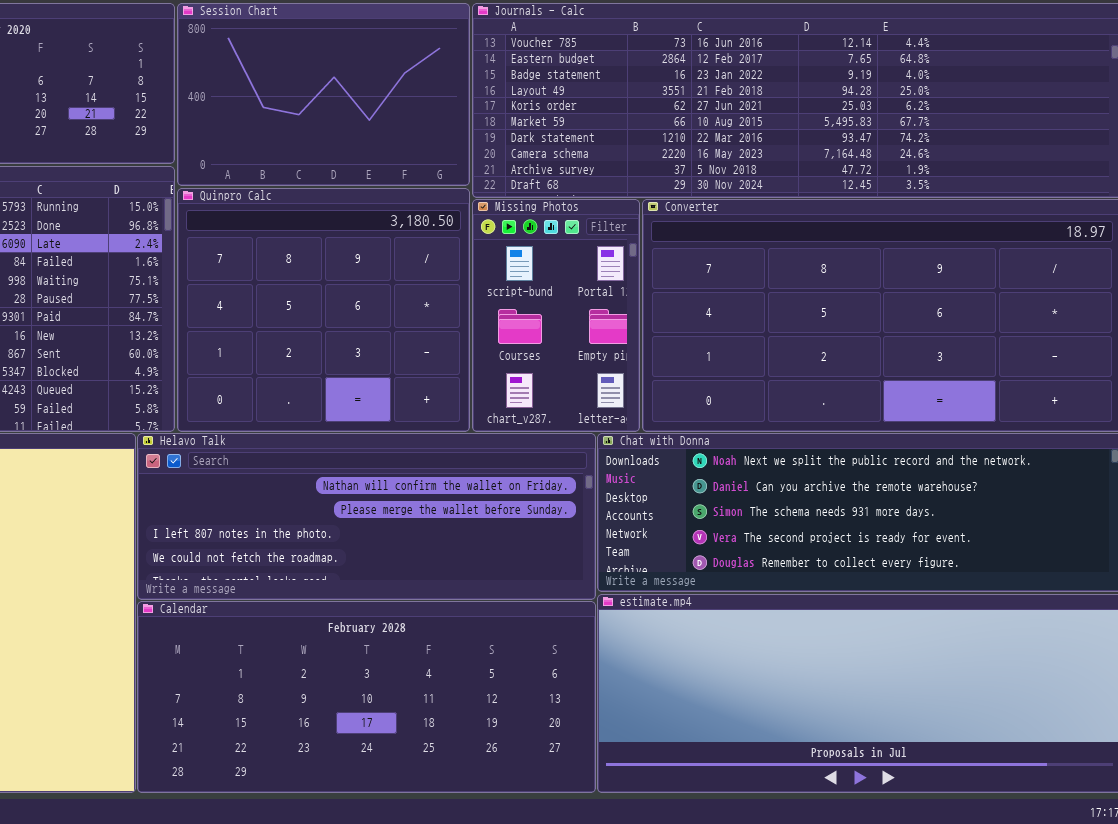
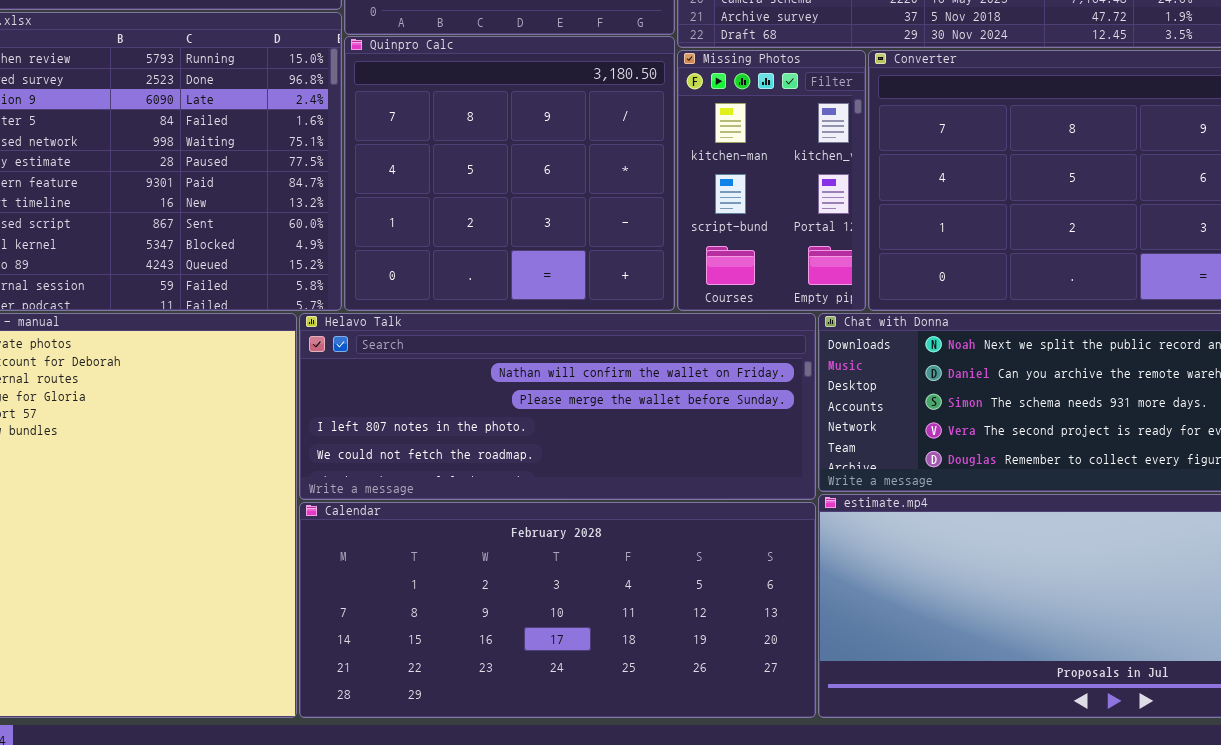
Missing Photos: [472,199,640,432] -> [677,50,866,311], scrolled up 1 row

